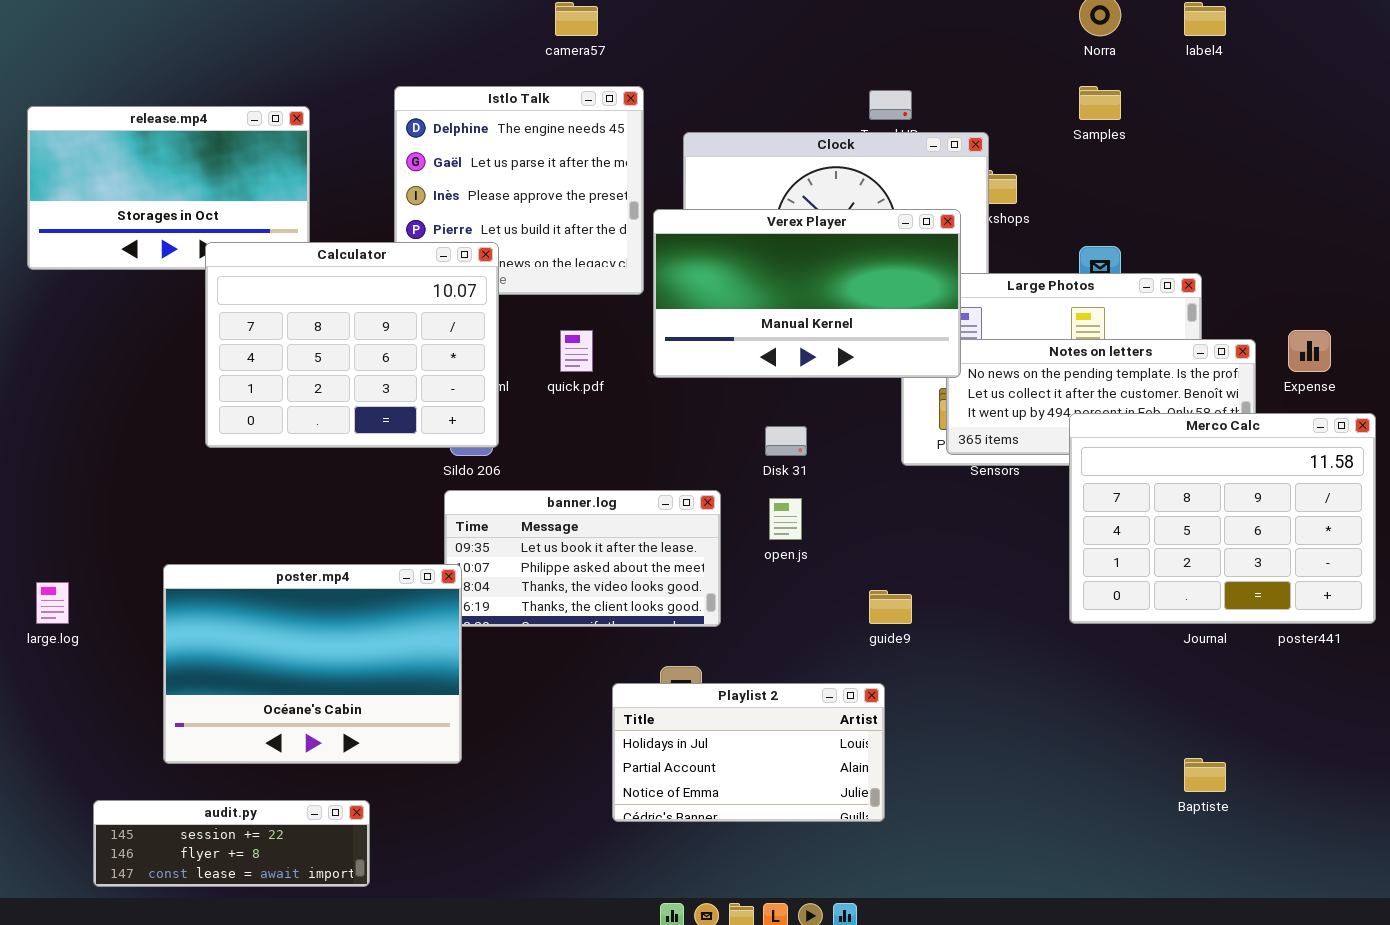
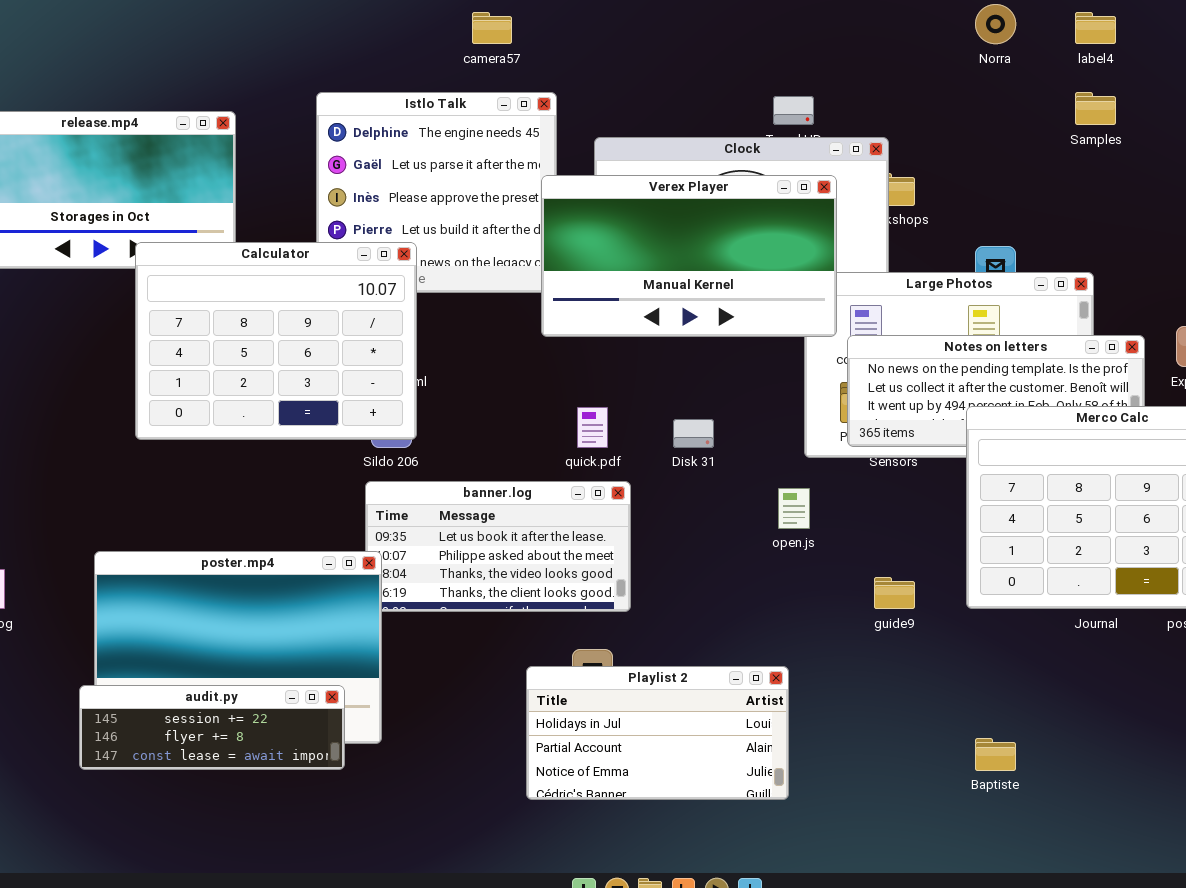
Samples: [1079,86,1121,120] -> [1075,92,1116,125], moved
Verex Player: [653,209,961,378] -> [541,175,837,337], moved
quick.pdf: [560,330,593,372] -> [577,407,608,448], moved
open.js: [769,498,802,540] -> [778,488,810,529], moved
guide9: [869,590,912,624] -> [874,577,915,609], moved
Baptiste: [1184,758,1226,792] -> [975,738,1016,771], moved
audit.py: [93,800,370,887] -> [79,685,345,770], moved

